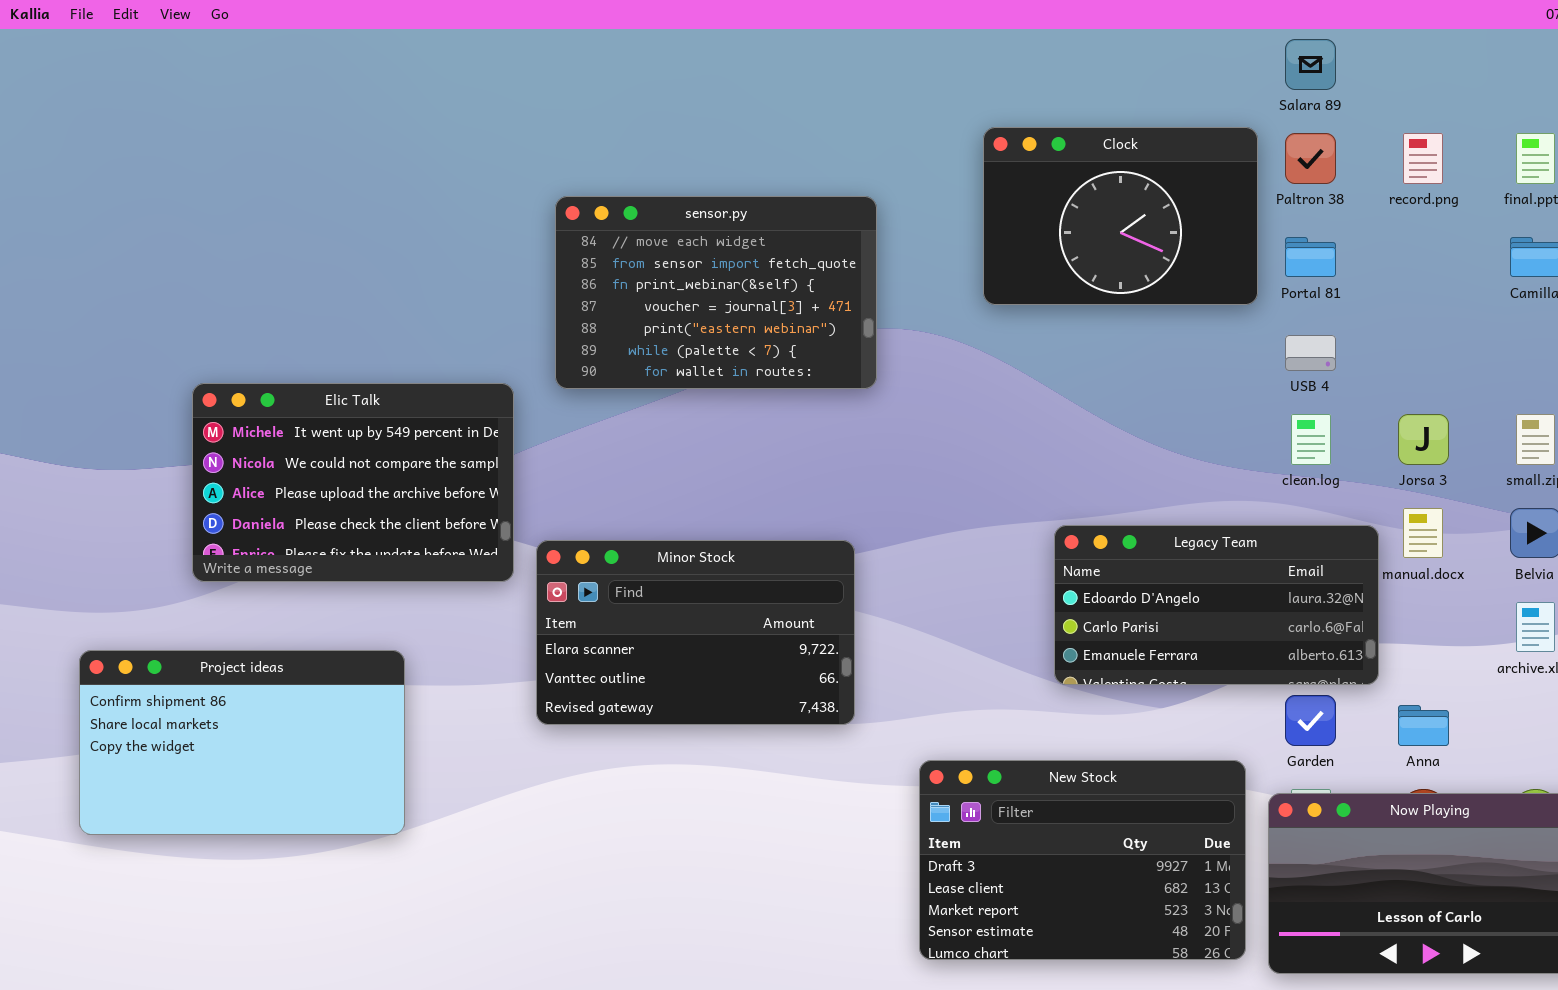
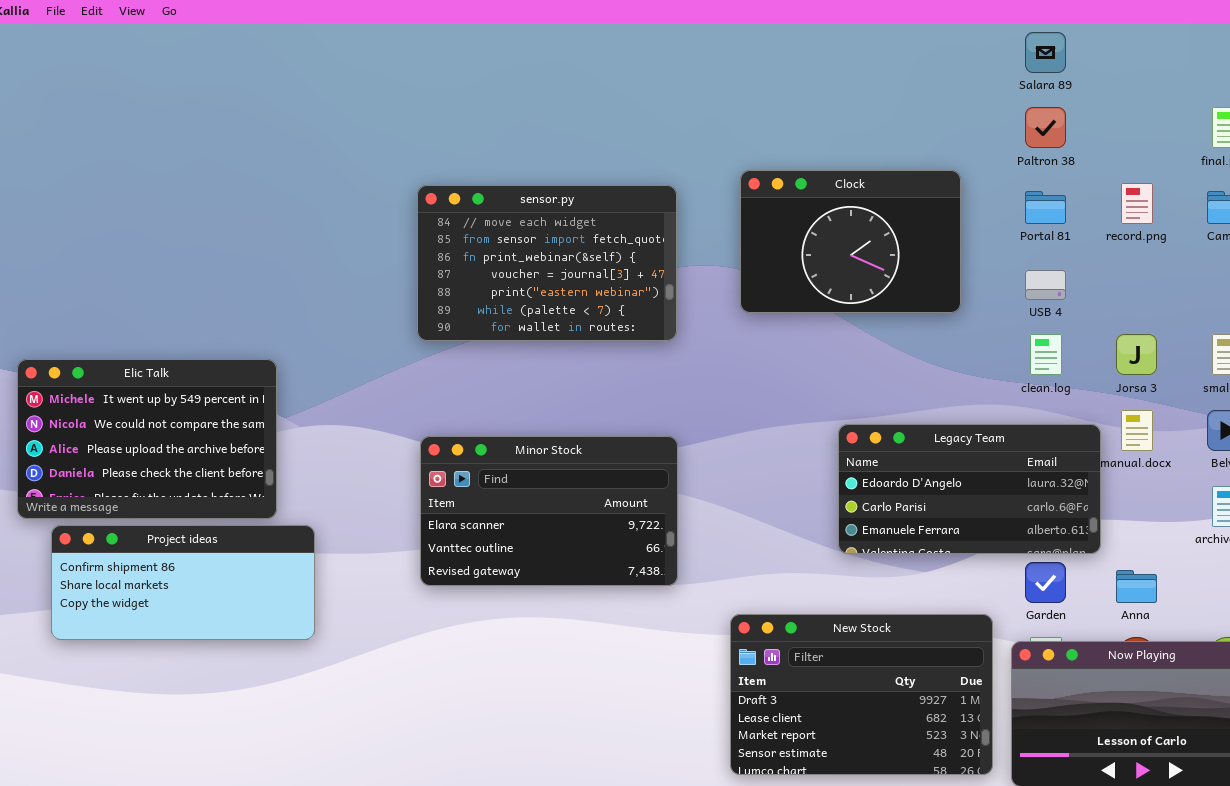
Clock: [983,127,1258,305] -> [740,170,961,313], moved
record.png: [1403,133,1443,184] -> [1121,183,1153,224], moved
sensor.py: [555,196,877,389] -> [417,185,677,341], moved
Elic Talk: [192,383,514,582] -> [17,359,277,519], moved
Project ideas: [79,650,405,835] -> [51,525,315,640], resized

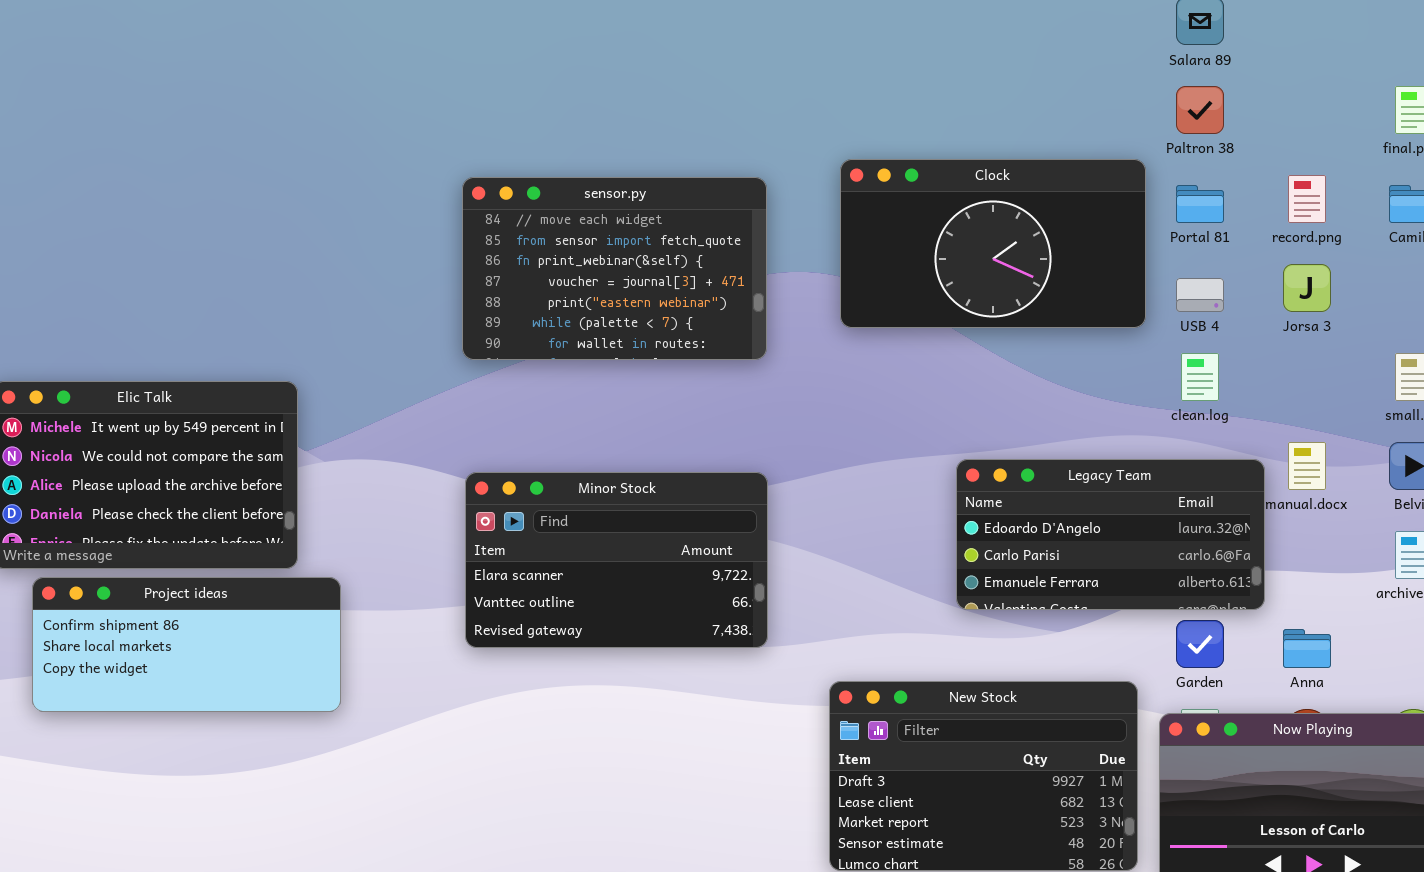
Clock: [740,170,961,313] -> [840,159,1146,328], resized
Jorsa 3: [1116,334,1157,375] -> [1283,264,1331,312], moved

